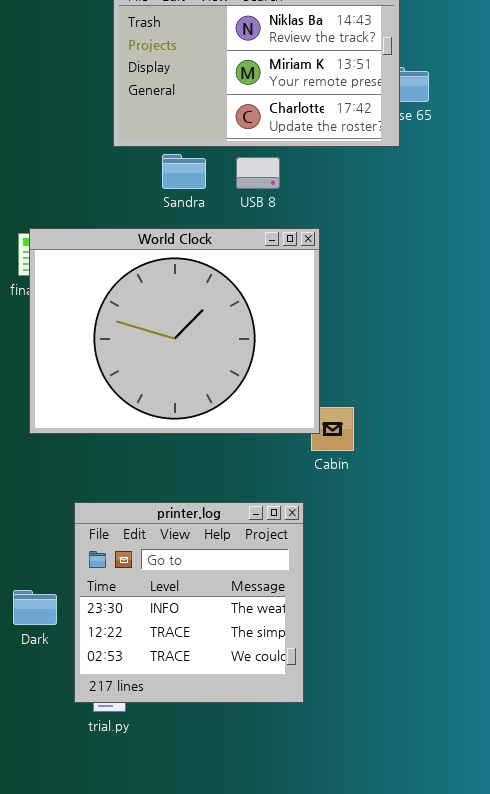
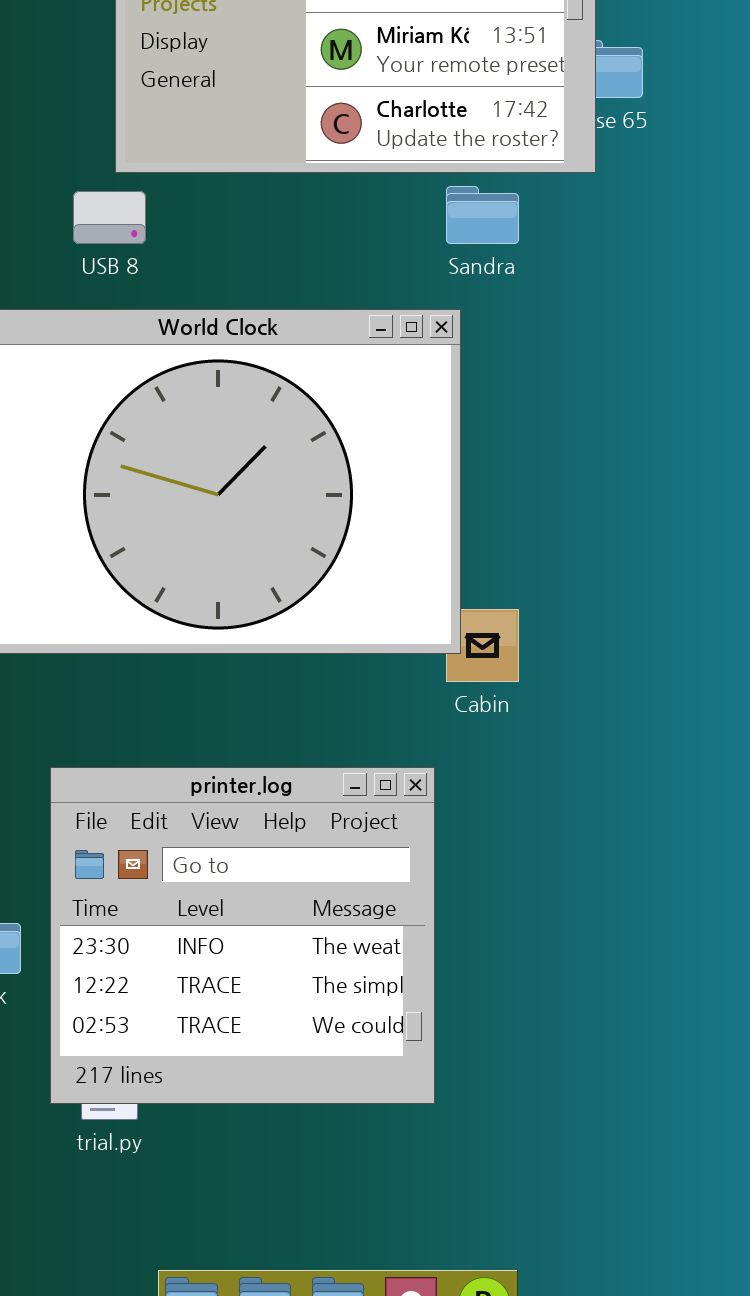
Sandra: [162,154,206,189] -> [446,186,519,244], moved
USB 8: [236,157,280,189] -> [73,191,146,244], moved

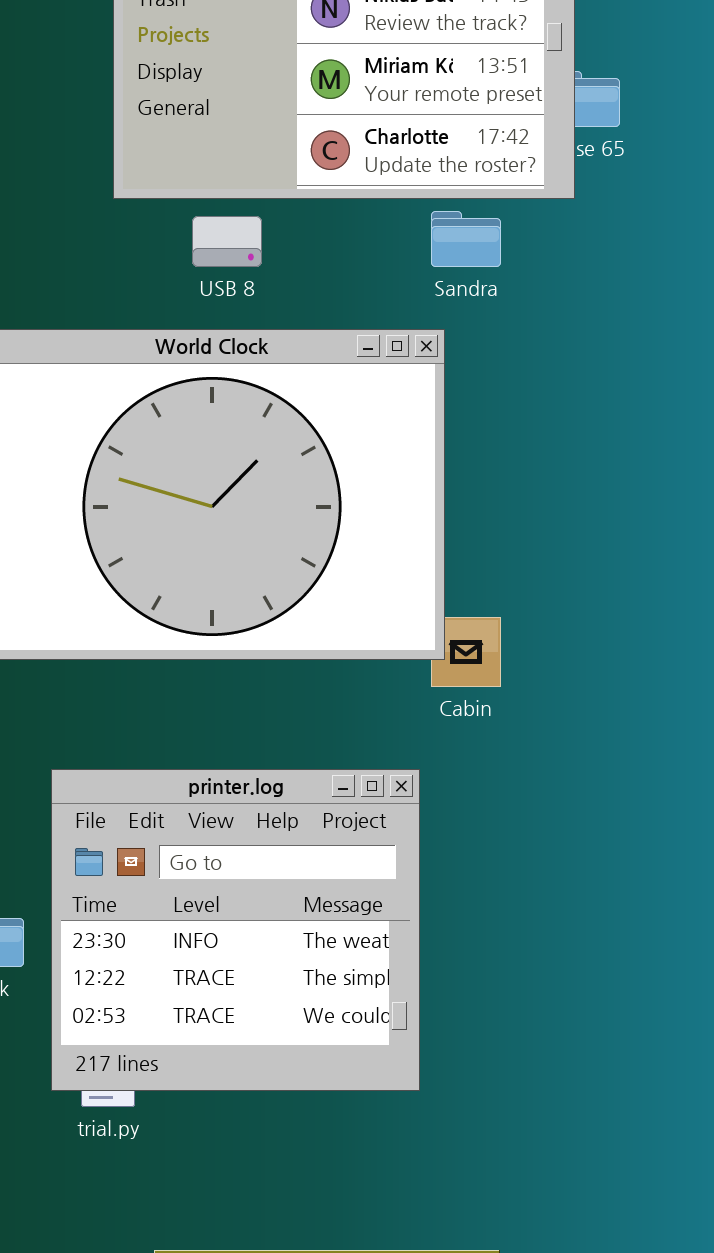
USB 8: [73,191,146,244] -> [192,216,262,267], moved

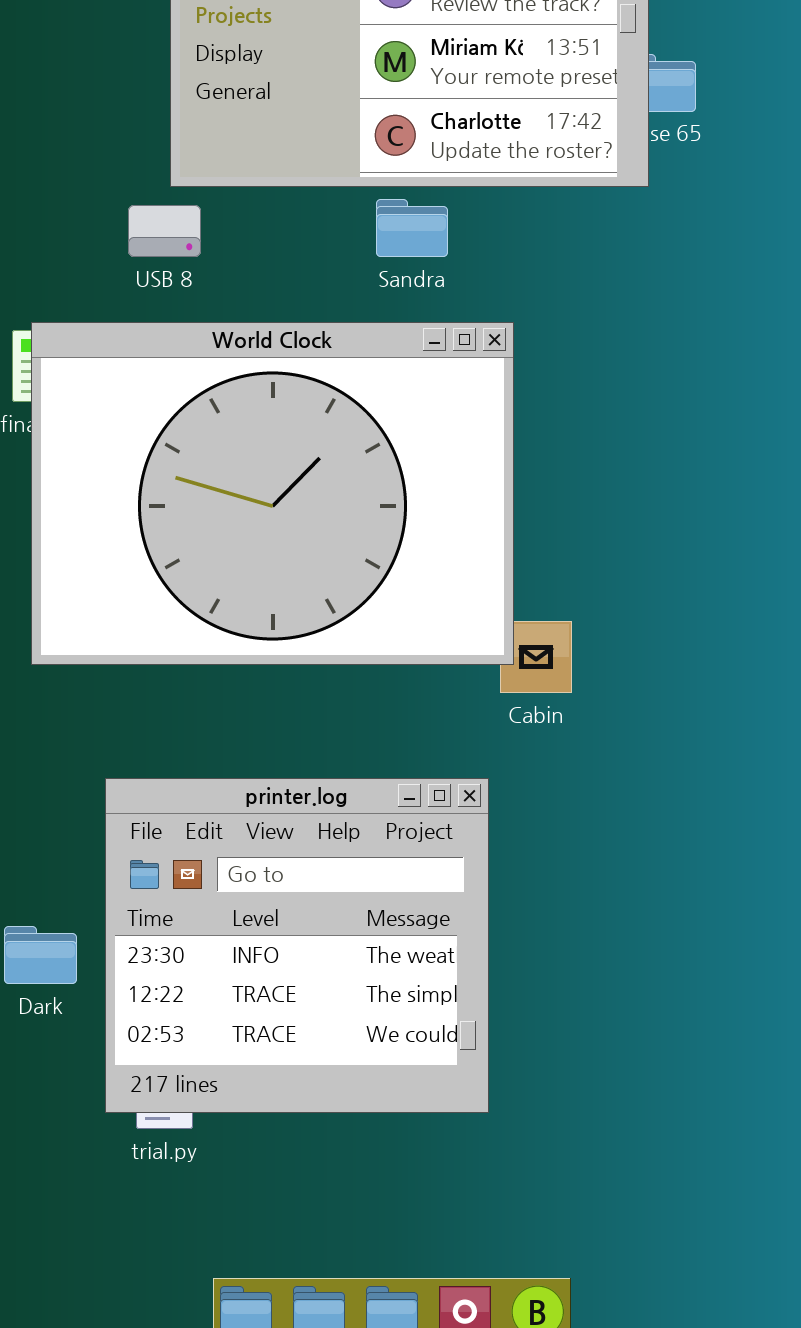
Sandra: [431,211,501,267] -> [376,199,448,257], moved
USB 8: [192,216,262,267] -> [128,205,201,257], moved

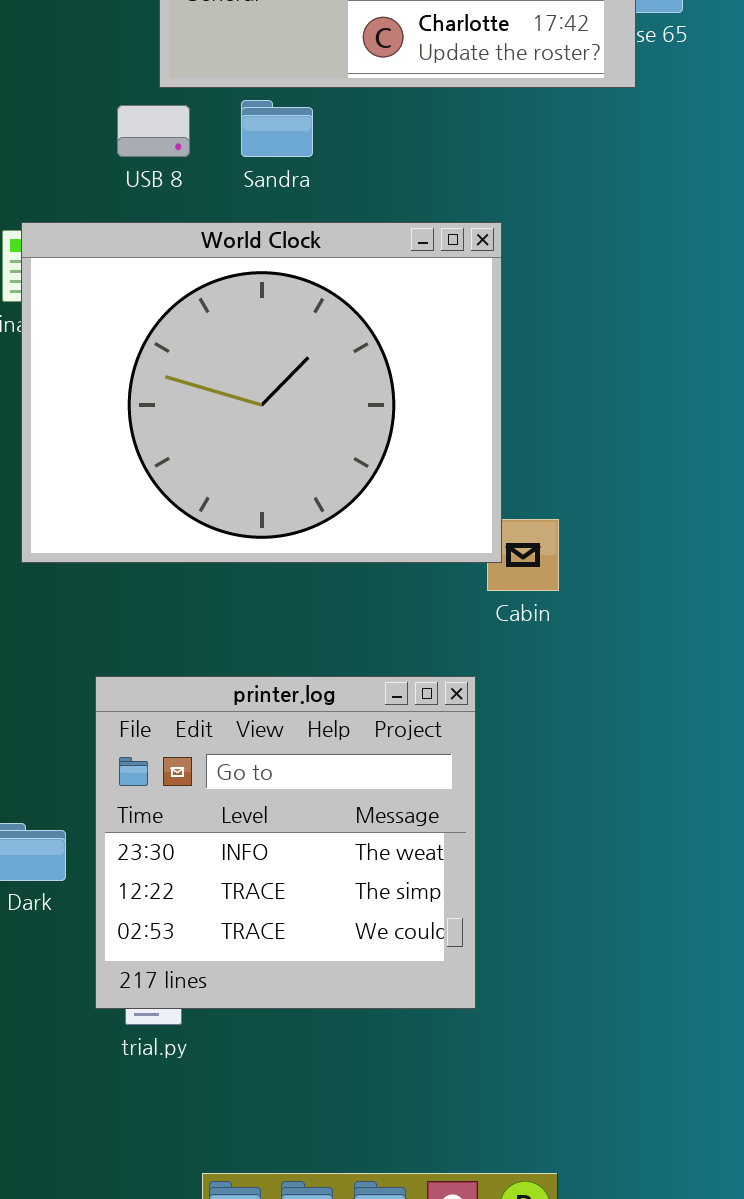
Sandra: [376,199,448,257] -> [241,100,313,157], moved

